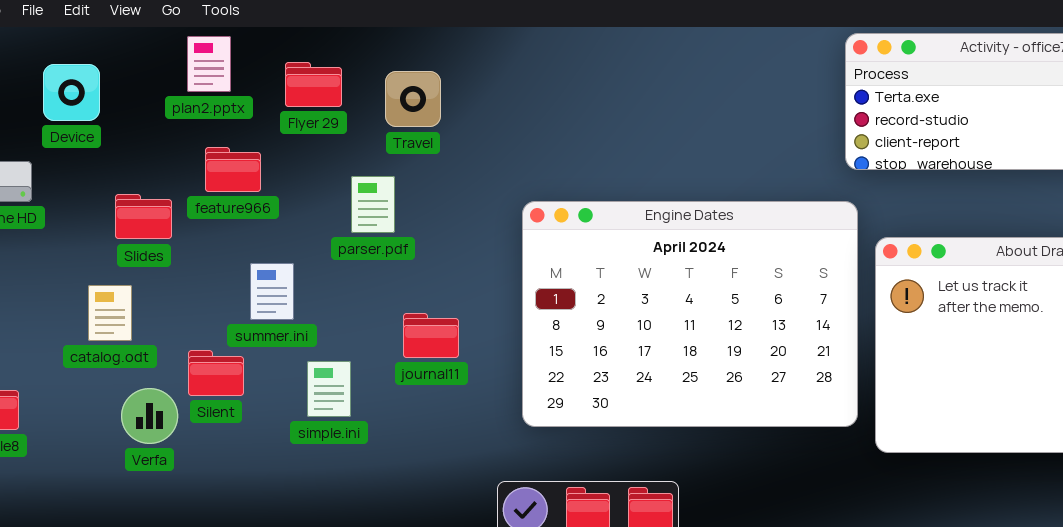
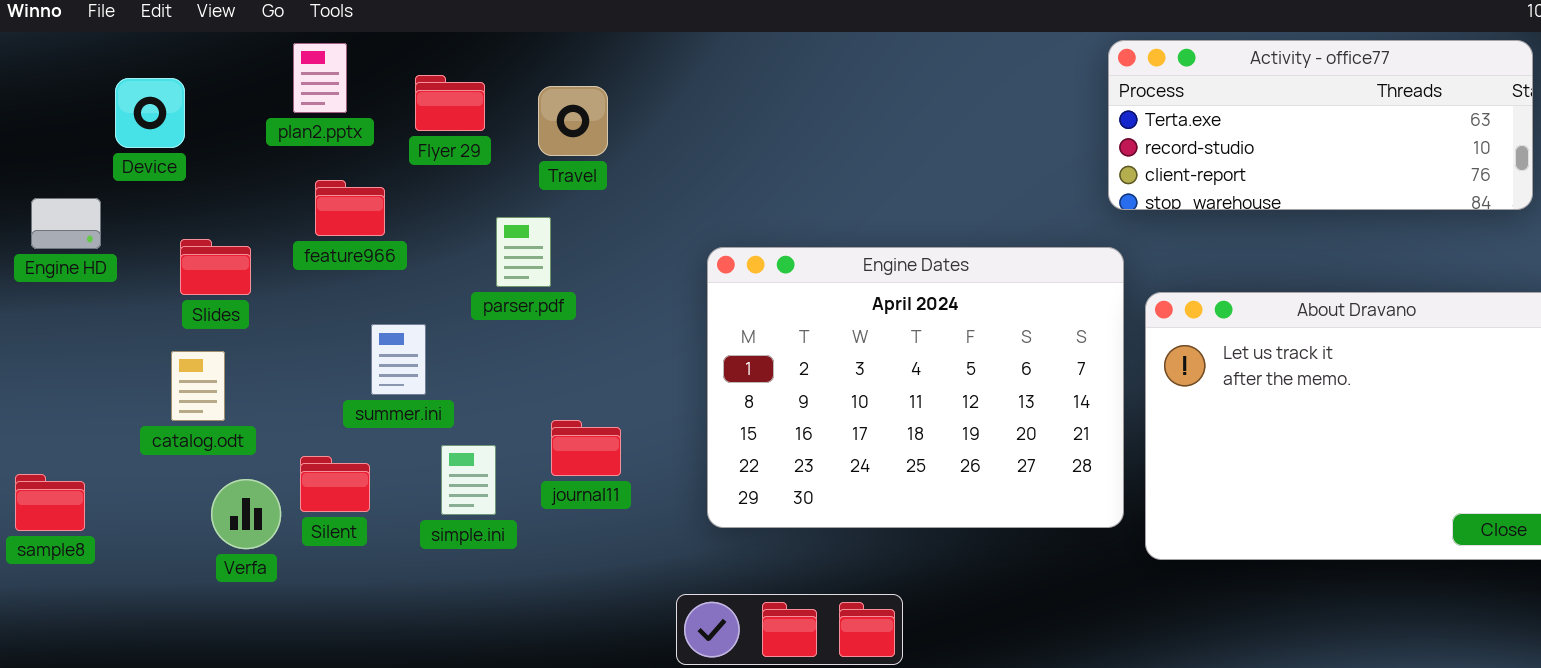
Slides: [115,194,172,239] -> [180,239,251,295], moved
journal11: [403,313,459,358] -> [551,420,621,476], moved
Silent: [188,350,244,396] -> [300,456,370,512], moved

